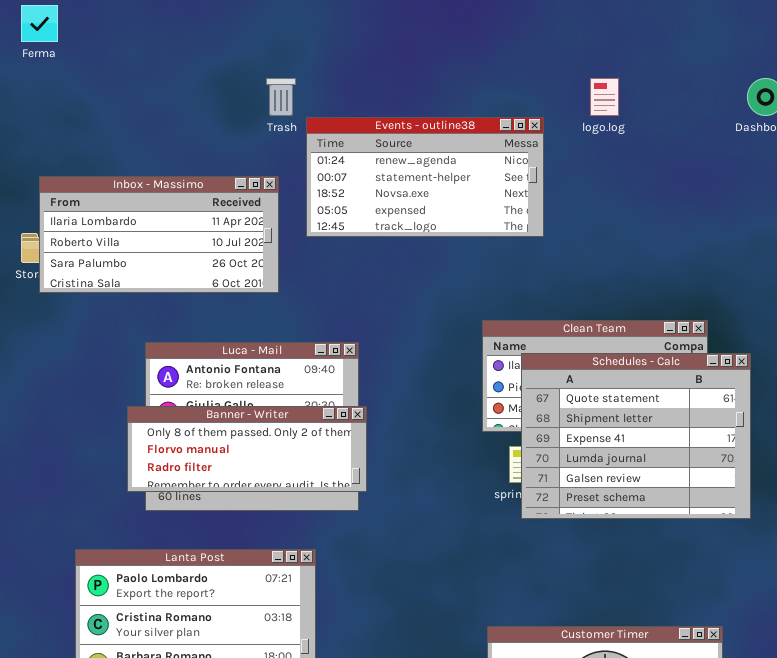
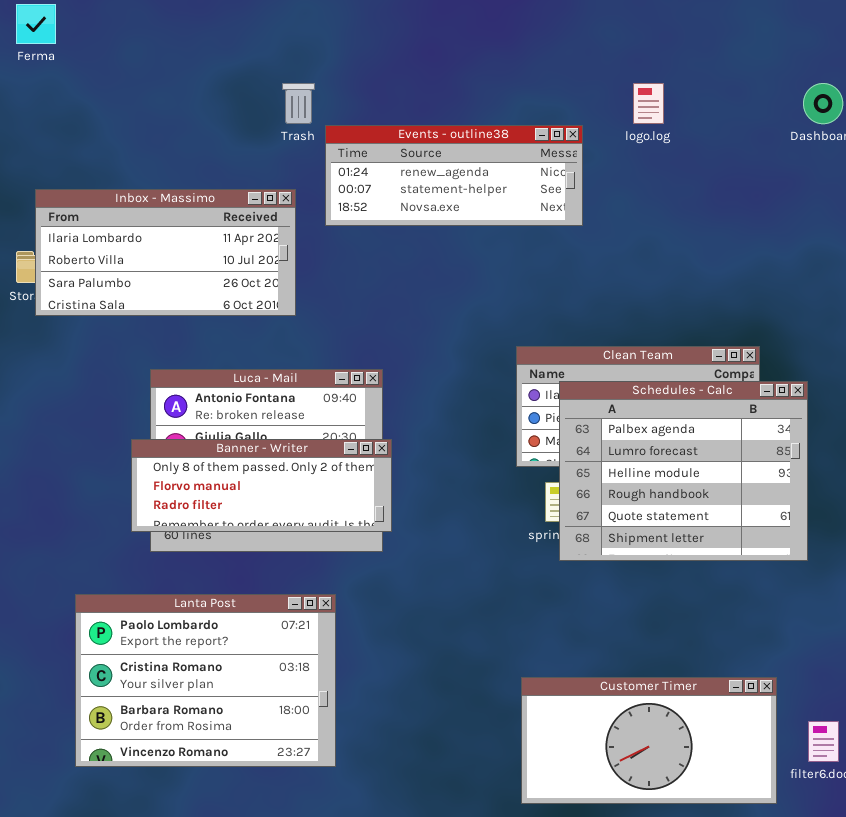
Events - outline38: [306,117,544,237] -> [325,125,583,226], resized
Schedules - Calc: [521,353,751,519] -> [559,381,808,561], scrolled up 4 rows

